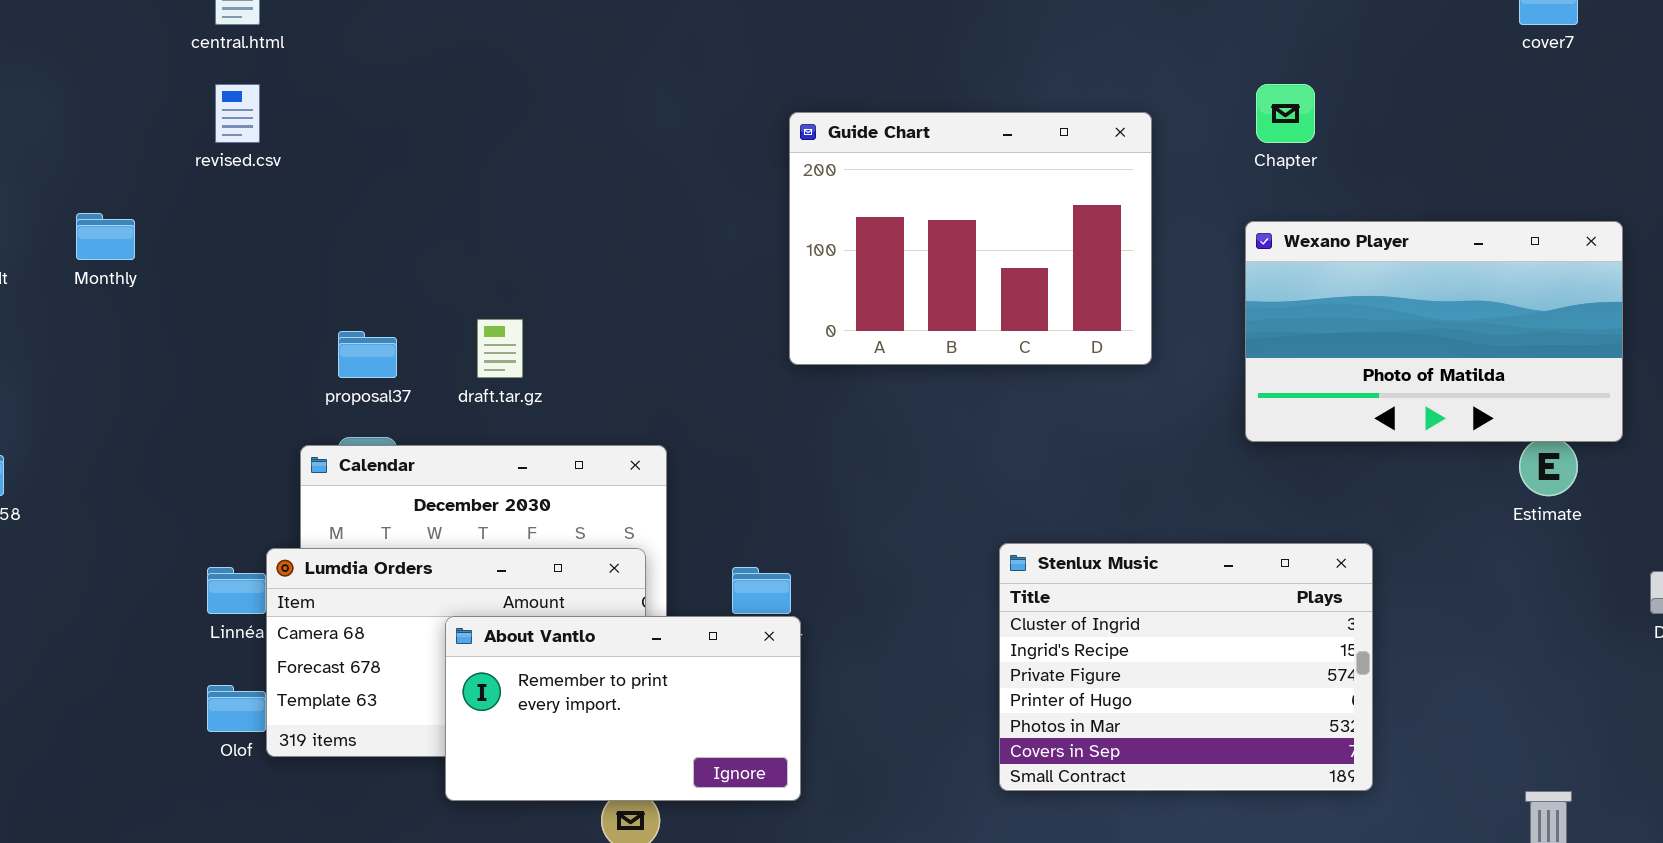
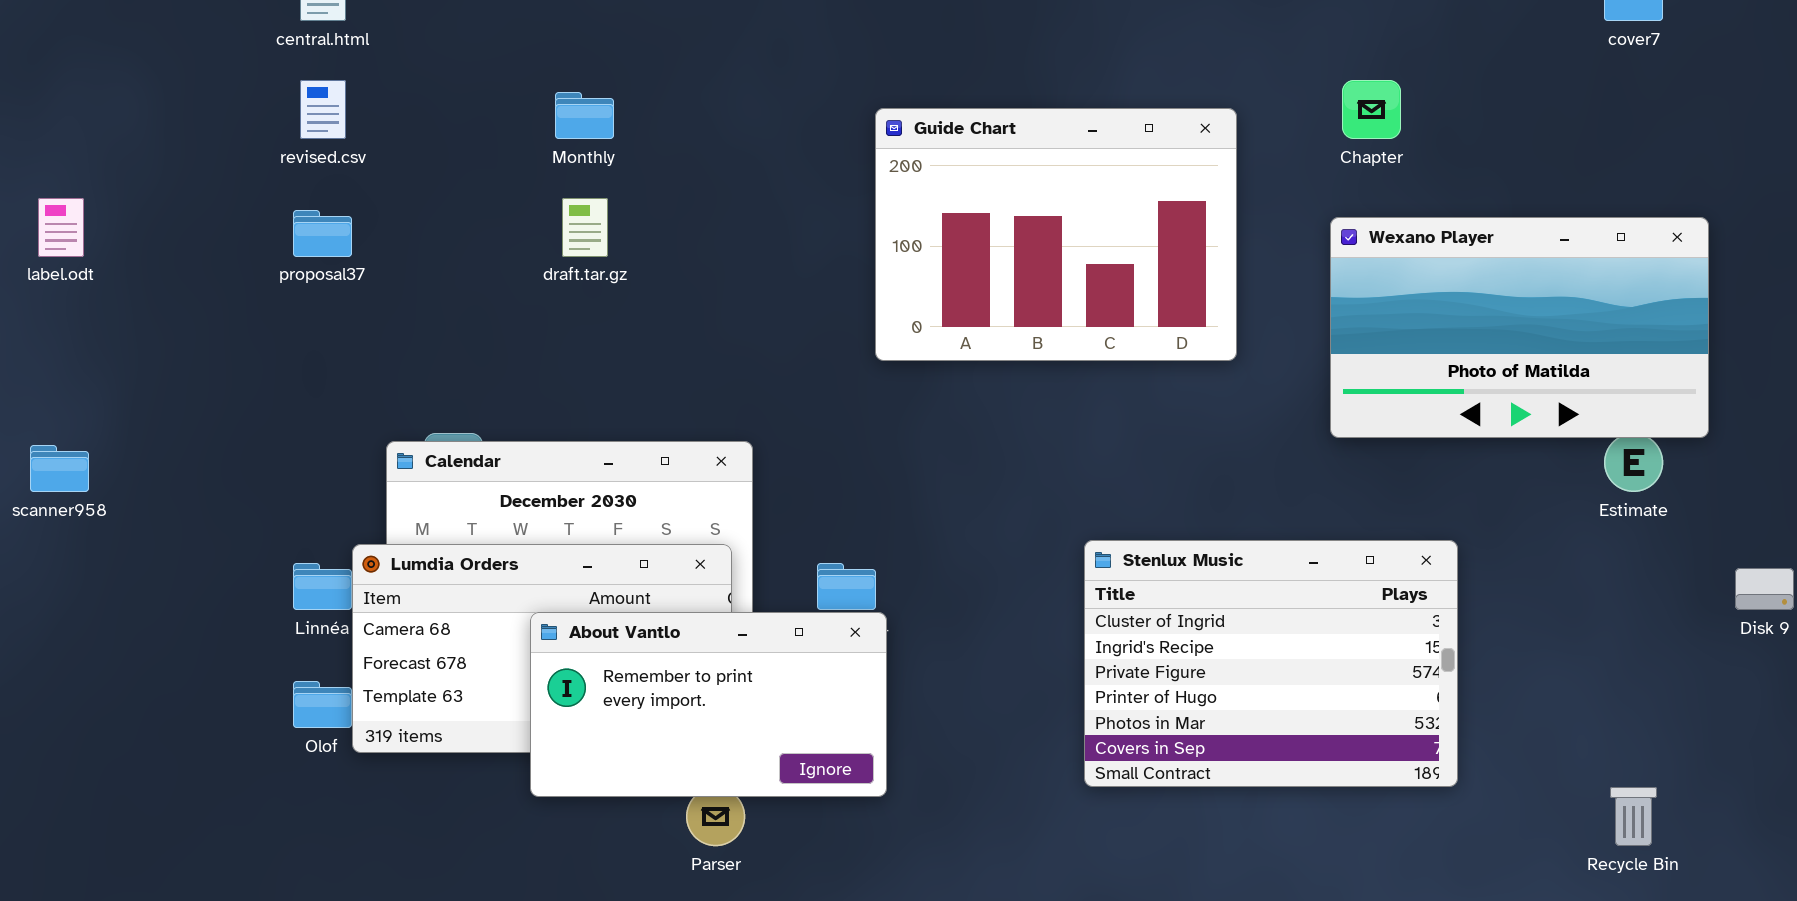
Monthly: [76,213,135,260] -> [555,92,614,139], moved
draft.tar.gz: [477,319,523,378] -> [562,198,608,257], moved
proposal37: [338,331,397,378] -> [293,210,352,257], moved

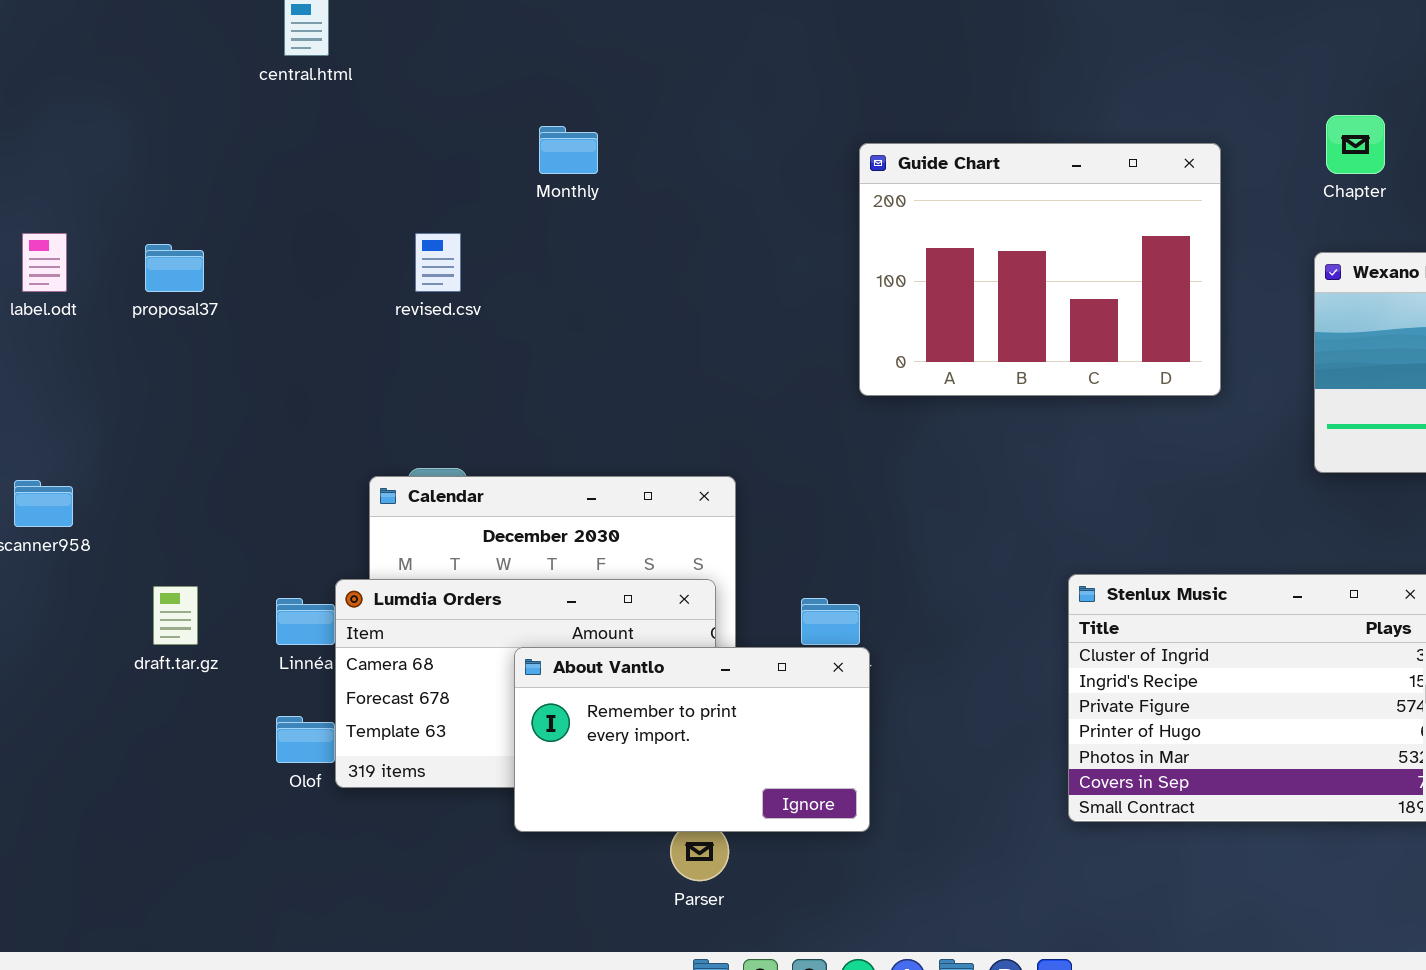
revised.csv: [300,80,346,139] -> [415,233,461,292], moved
draft.tar.gz: [562,198,608,257] -> [153,586,198,645], moved
proposal37: [293,210,352,257] -> [145,244,204,292], moved

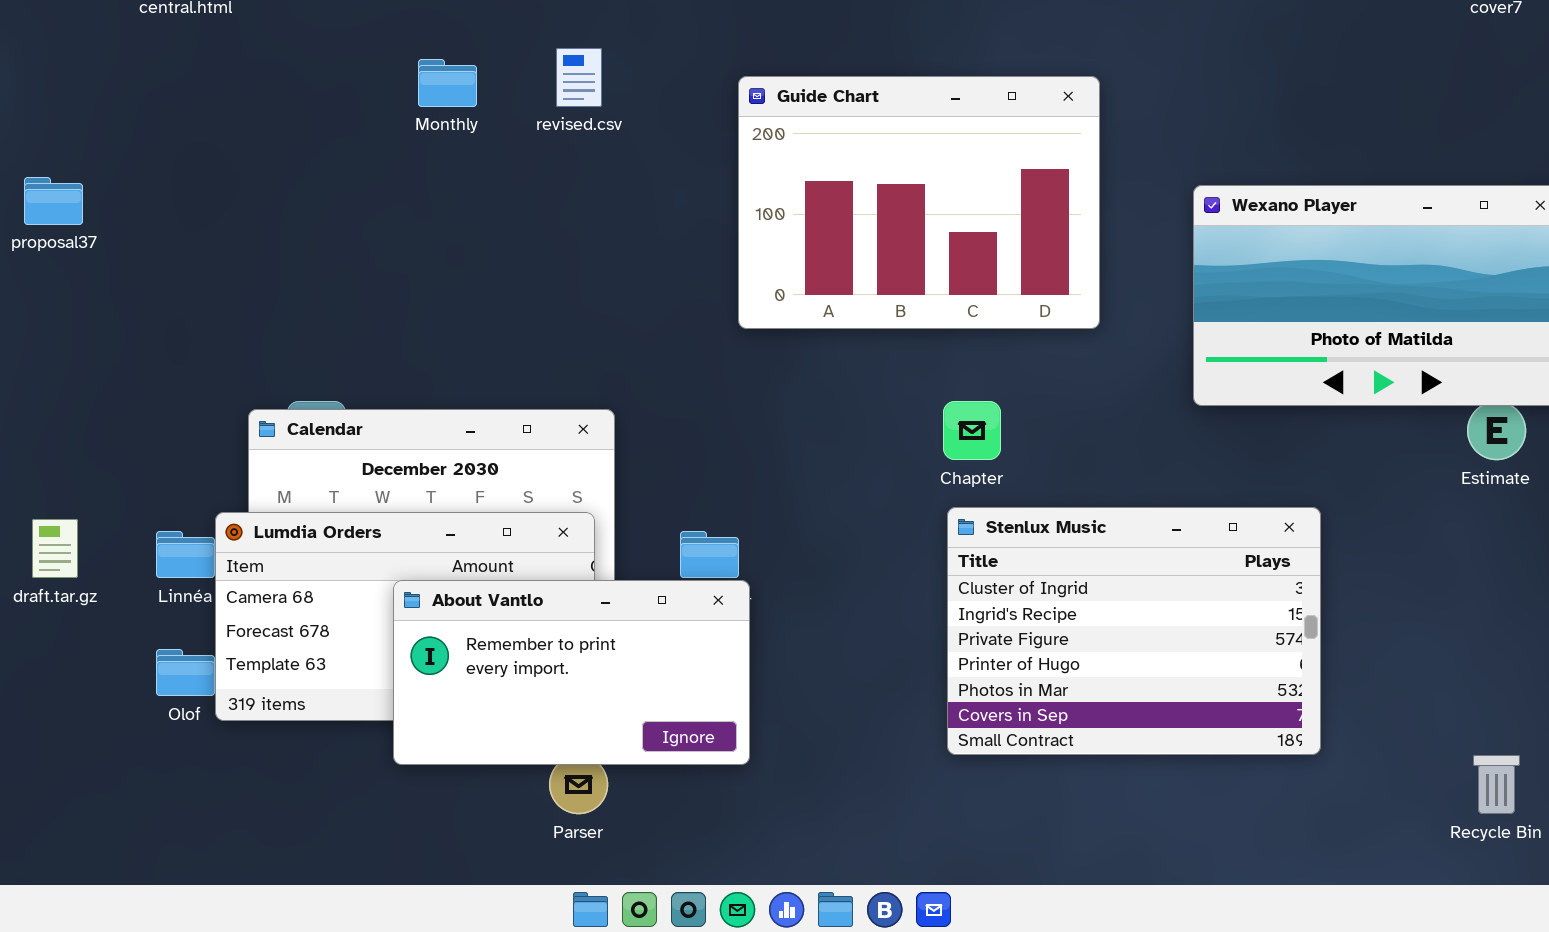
Chapter: [1326,115,1385,174] -> [943,401,1001,460], moved
revised.csv: [415,233,461,292] -> [556,48,602,107], moved

